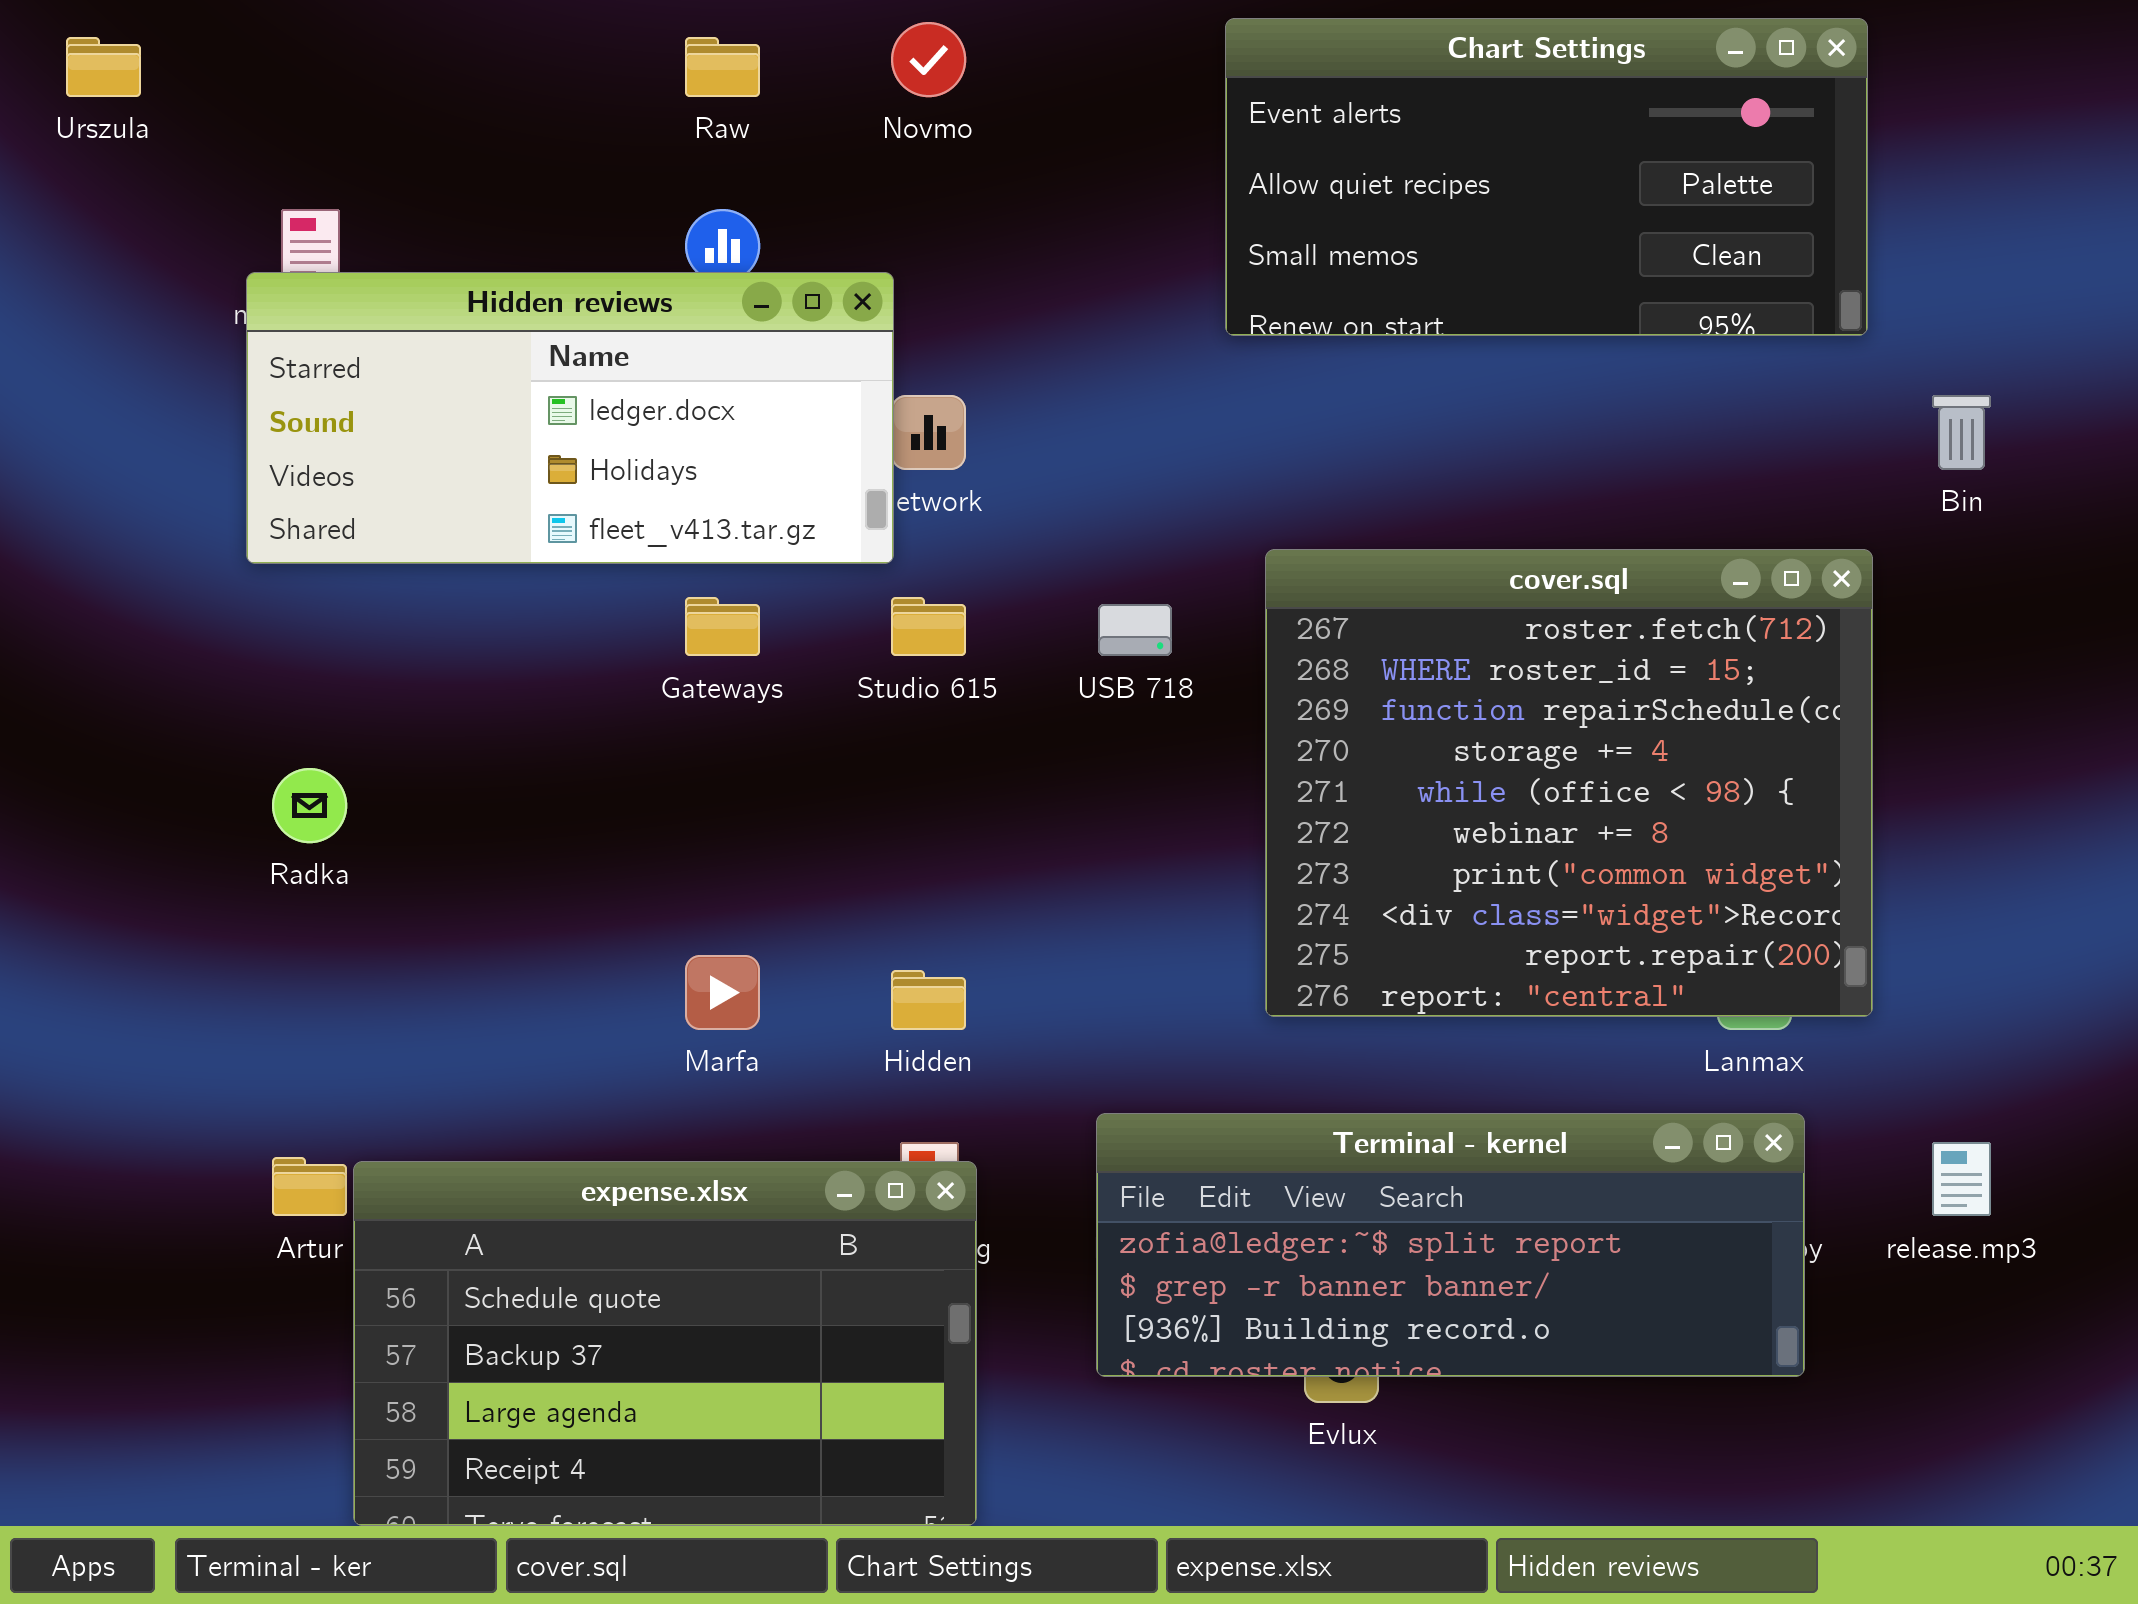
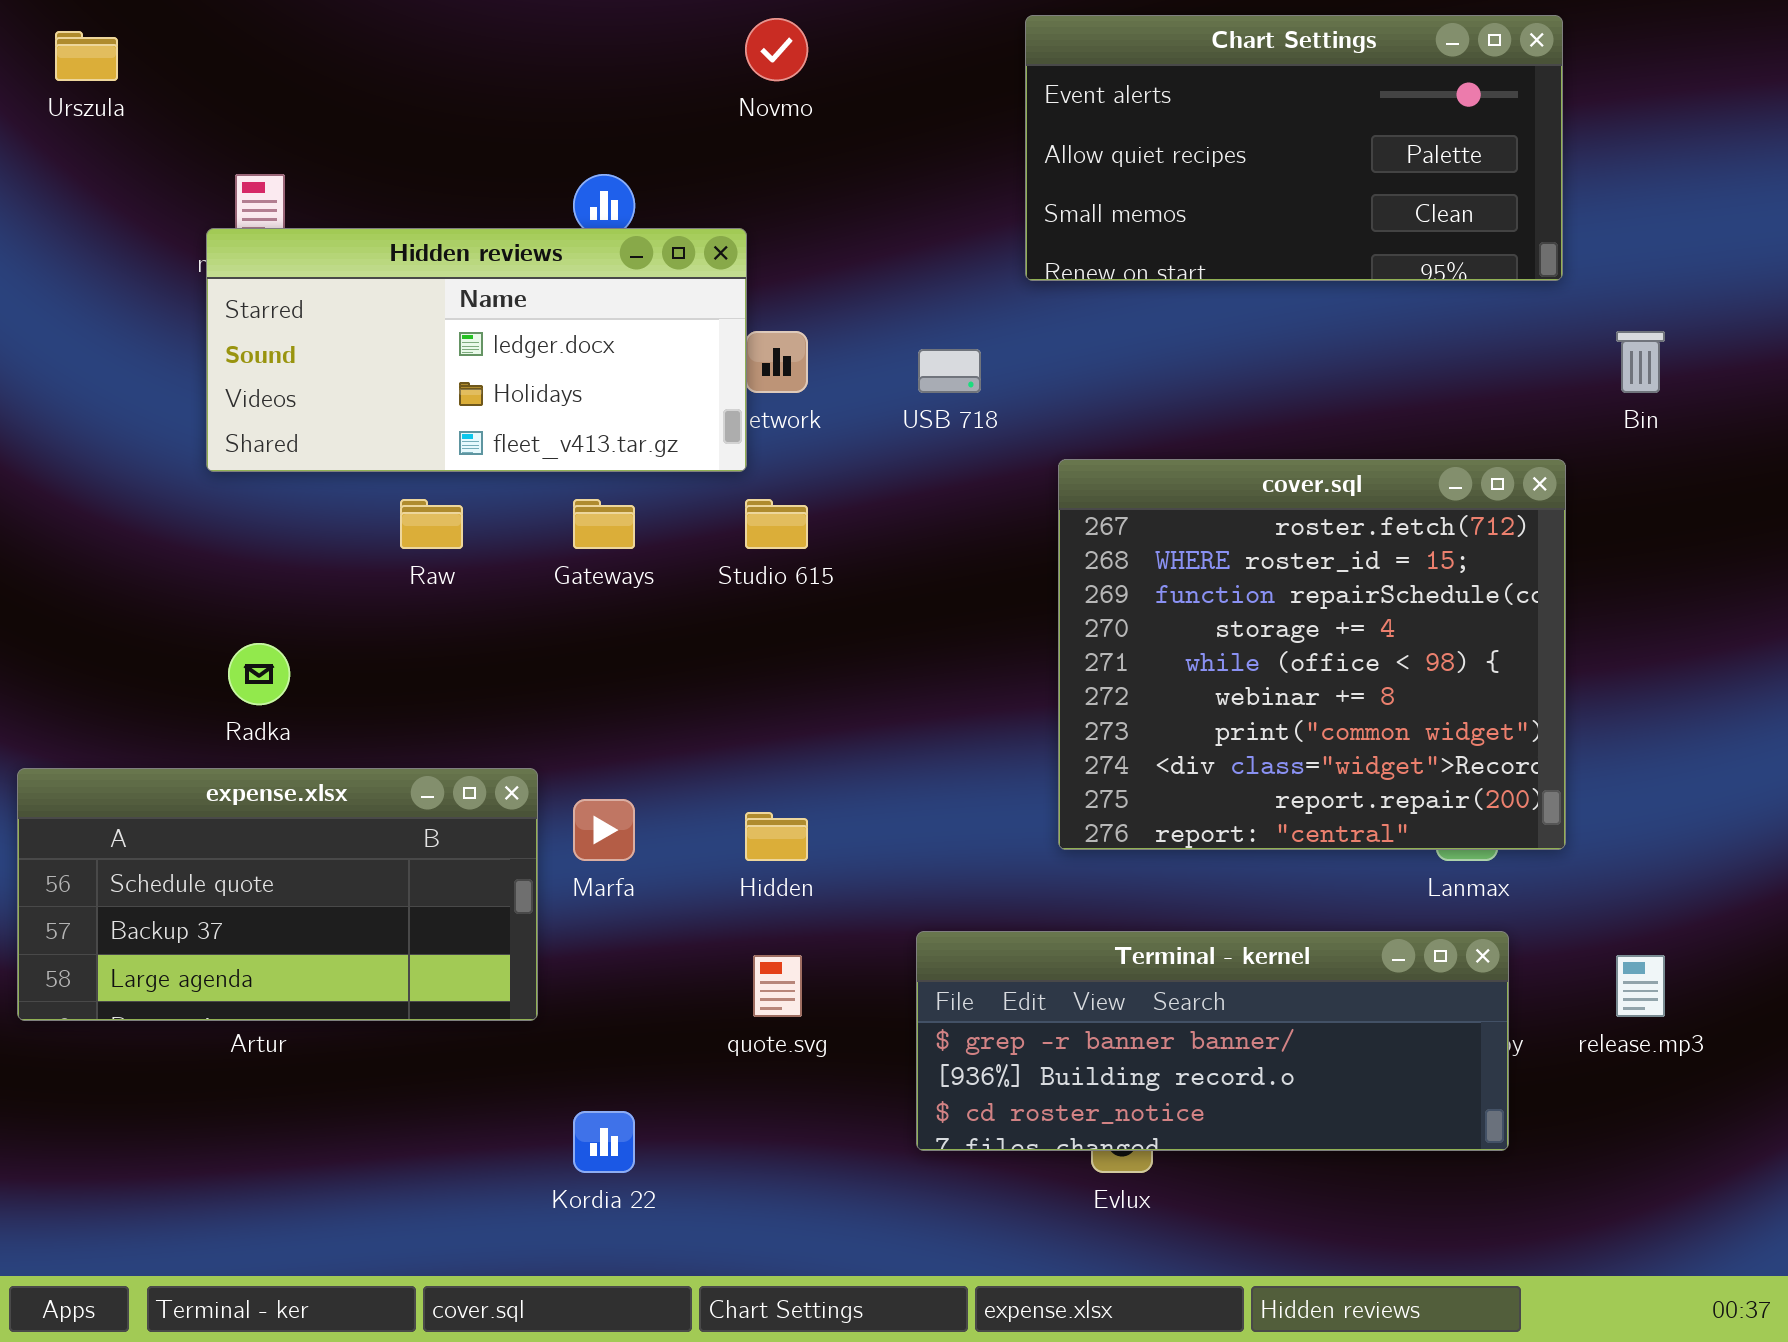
Raw: [685,37,760,97] -> [400,499,463,549], moved
USB 718: [1098,604,1172,656] -> [918,349,981,393], moved
Terminal - kernel: [1096,1113,1805,1377] -> [916,931,1509,1151], scrolled down 1 row
expense.xlsx: [353,1161,977,1526] -> [17,768,538,1021], moved, resized

